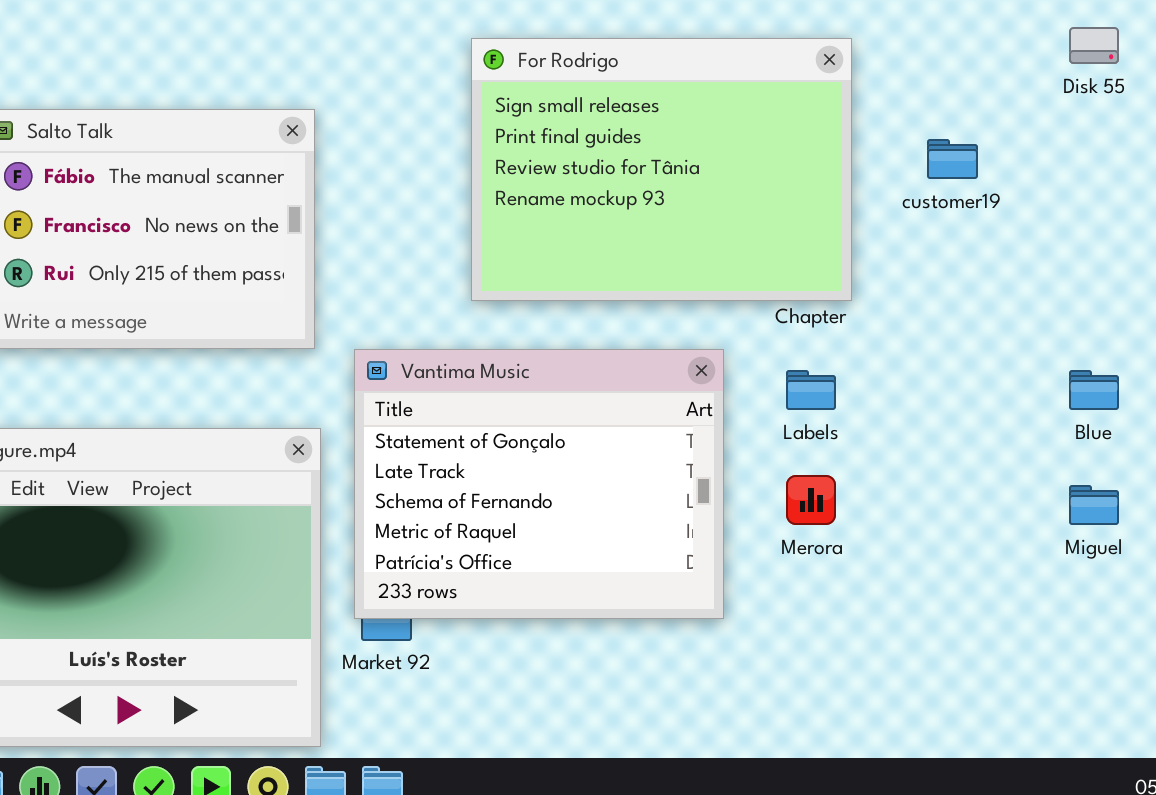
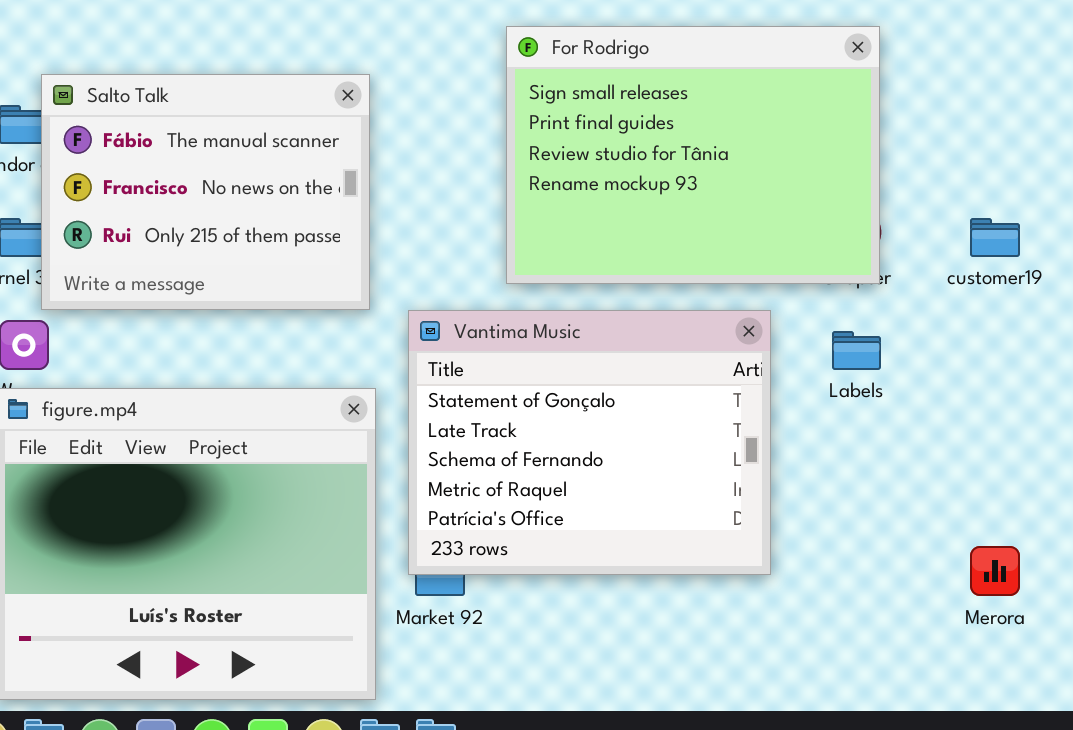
For Rodrigo: [471,38,852,301] -> [506,26,880,284], moved
customer19: [927,139,978,179] -> [970,218,1020,257], moved
Merora: [786,475,836,525] -> [970,546,1020,596], moved

